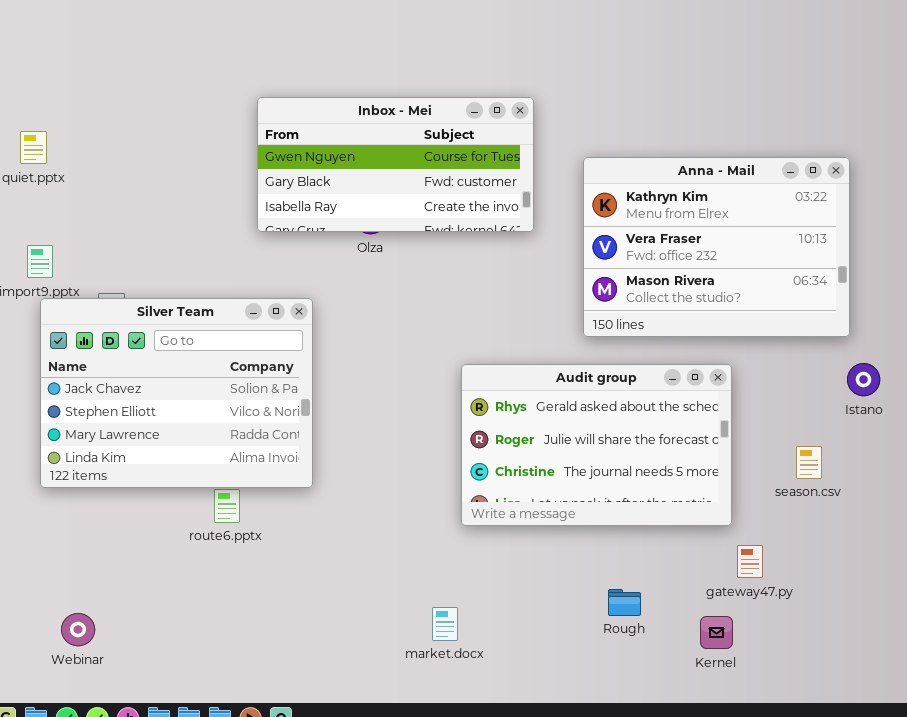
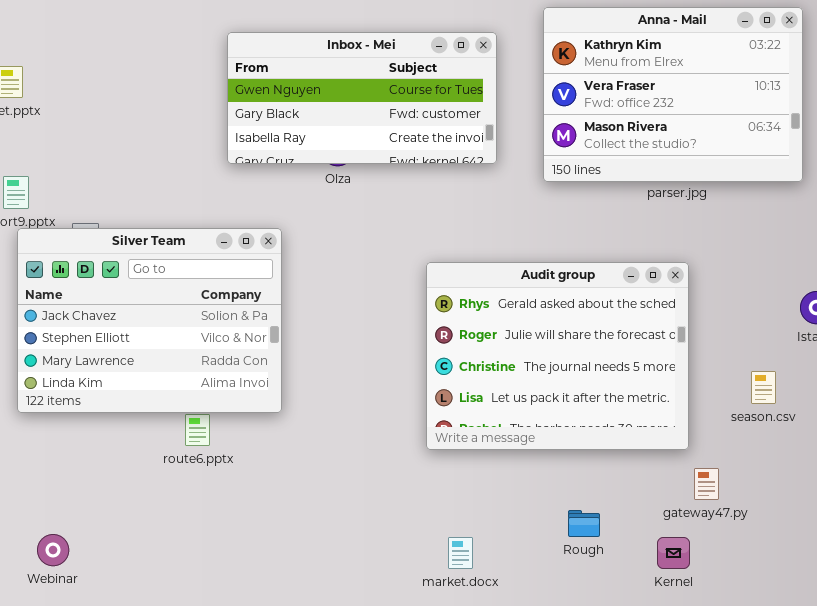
Anna - Mail: [583,157,850,337] -> [543,7,803,182], moved
Audit group: [461,364,732,526] -> [426,262,689,450], resized
market.docx: [432,607,458,641] -> [448,537,473,569], moved

